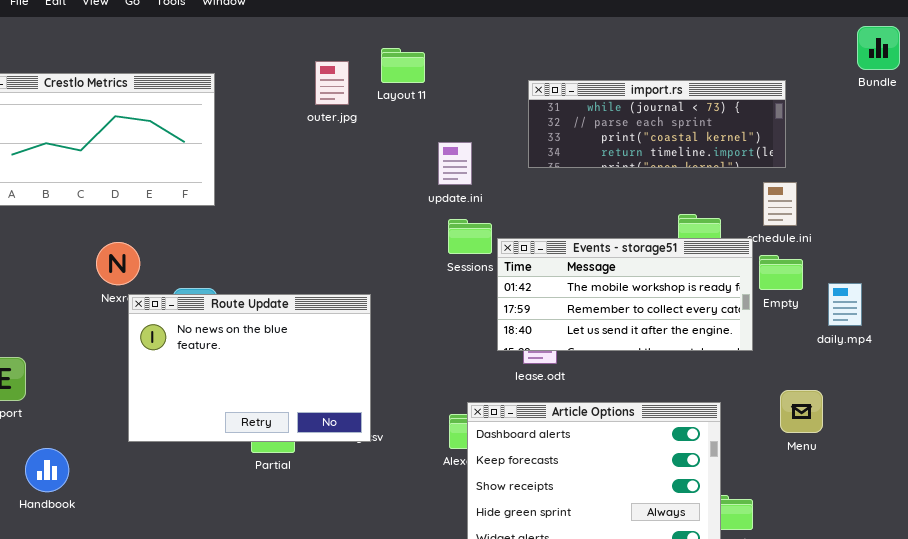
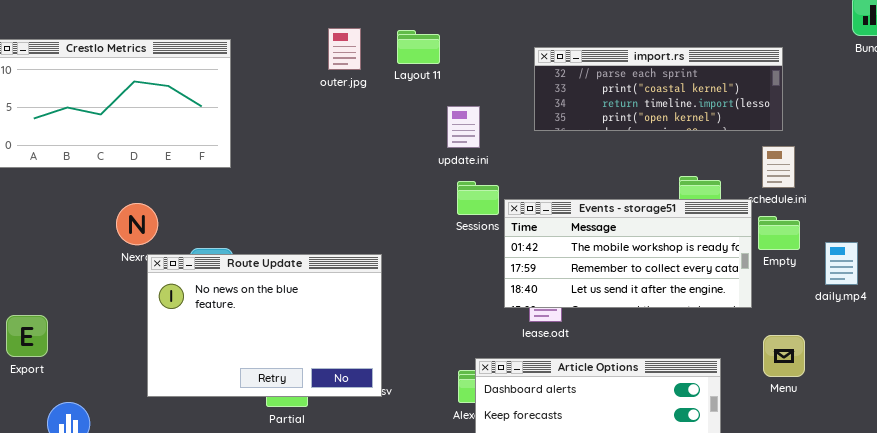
Layout 11: [381,48,425,83] -> [397,30,440,64], moved
import.rs: [528,80,786,168] -> [534,47,783,131], scrolled down 1 row
Menu: [780,390,823,433] -> [763,335,805,377], moved

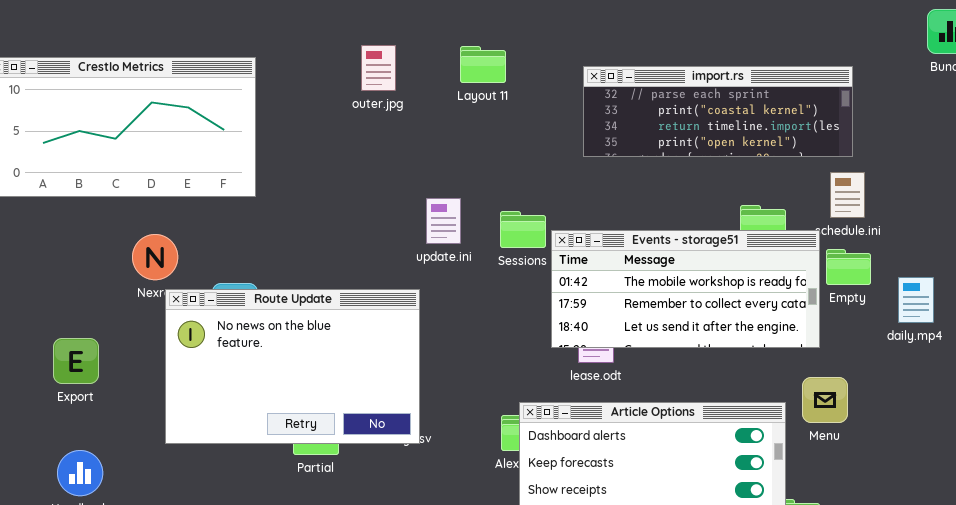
Layout 11: [397,30,440,64] -> [460,46,506,83], moved
update.ini: [447,106,480,148] -> [426,198,461,244], moved
Export: [6,315,48,357] -> [53,338,99,384], moved
Menu: [763,335,805,377] -> [802,377,848,423], moved

